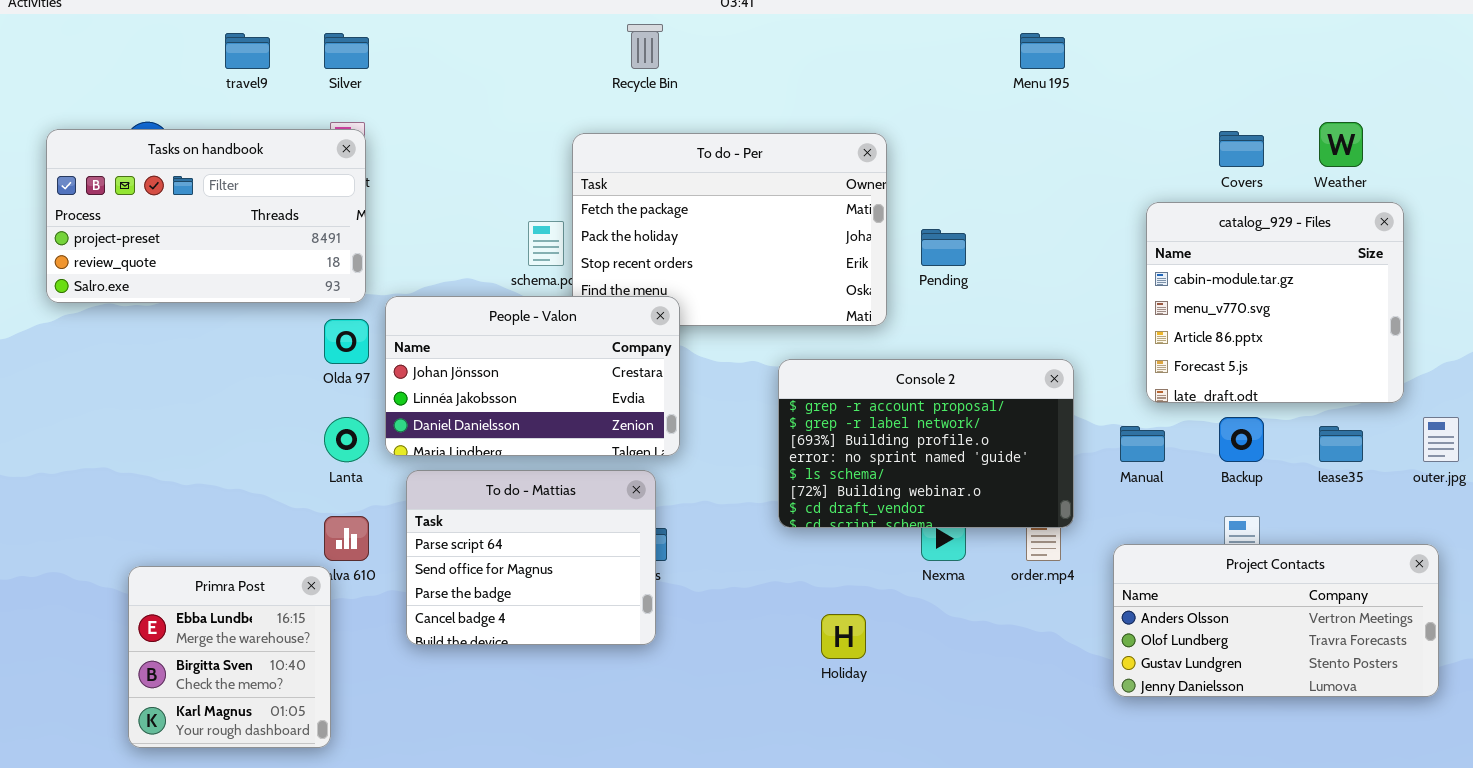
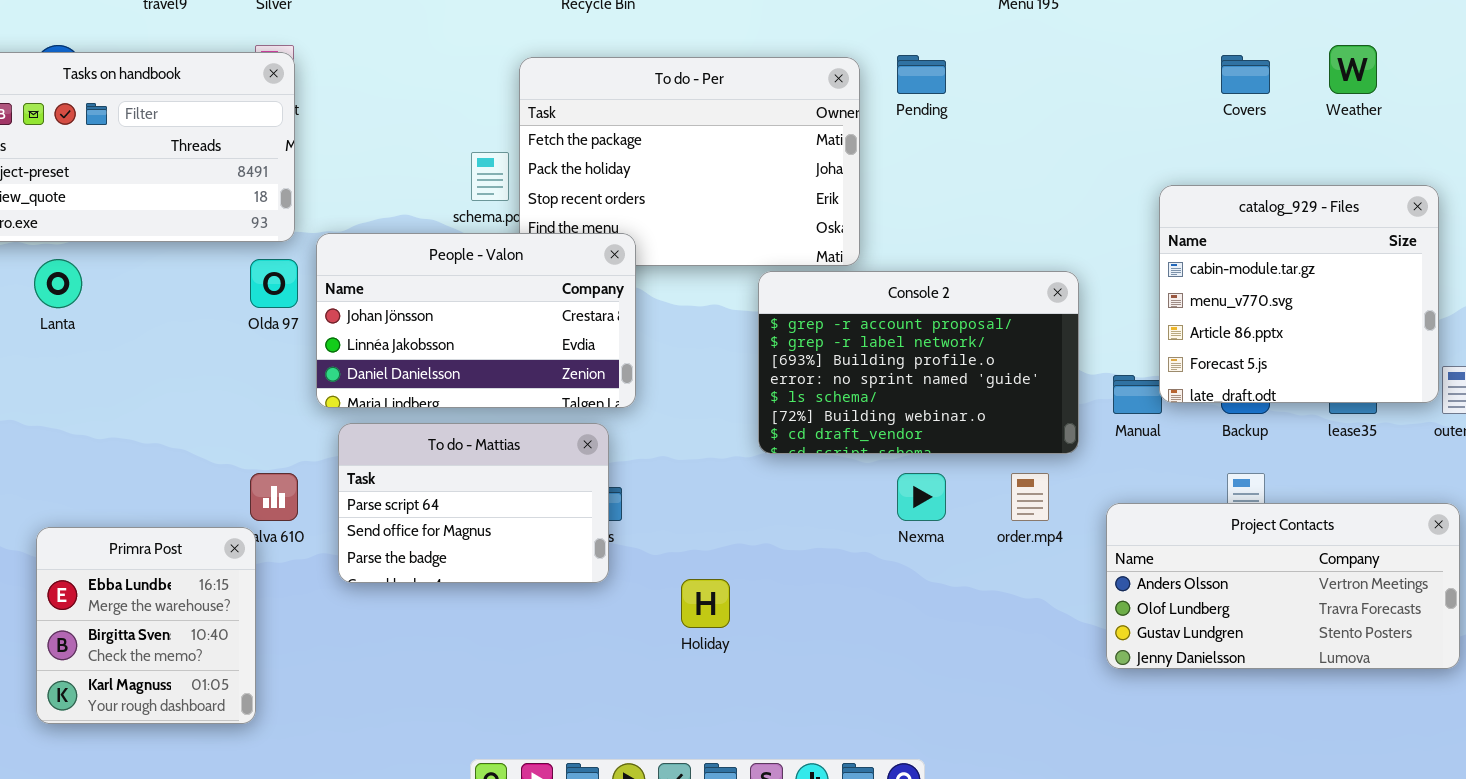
catalog_929 - Files: [1146,202,1404,403] -> [1159,185,1439,403], moved
Pending: [921,229,966,266] -> [897,55,946,94], moved
Console 2: [778,359,1074,528] -> [758,271,1079,454], moved
Lanta: [324,417,369,462] -> [34,259,82,308], moved
To do - Mattias: [406,470,656,645] -> [338,423,609,583], resized
Holiday: [821,614,866,659] -> [681,579,730,628], moved

